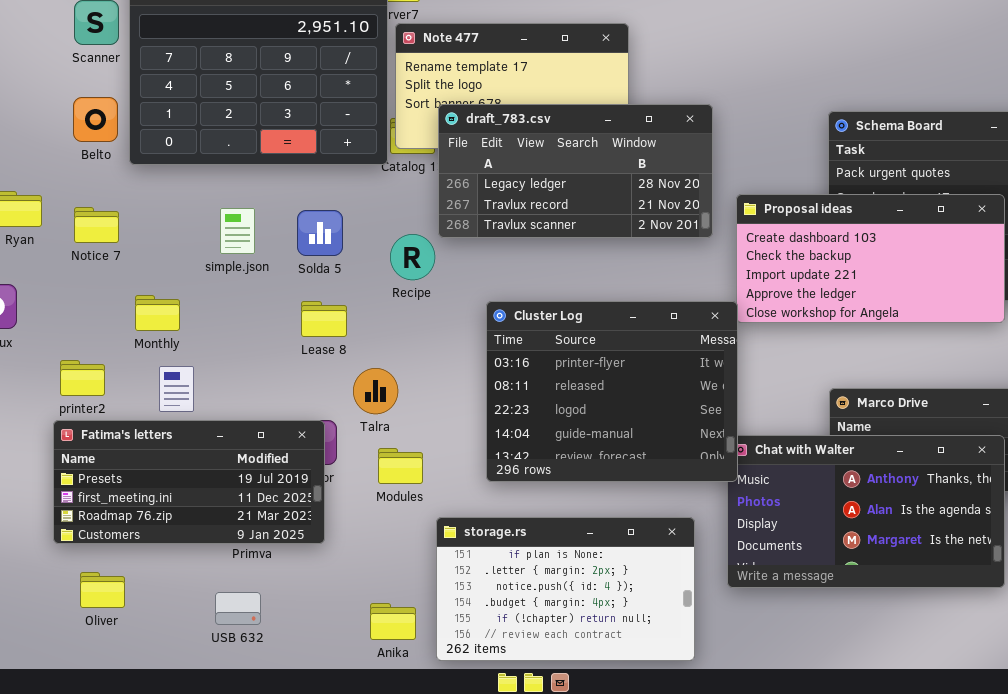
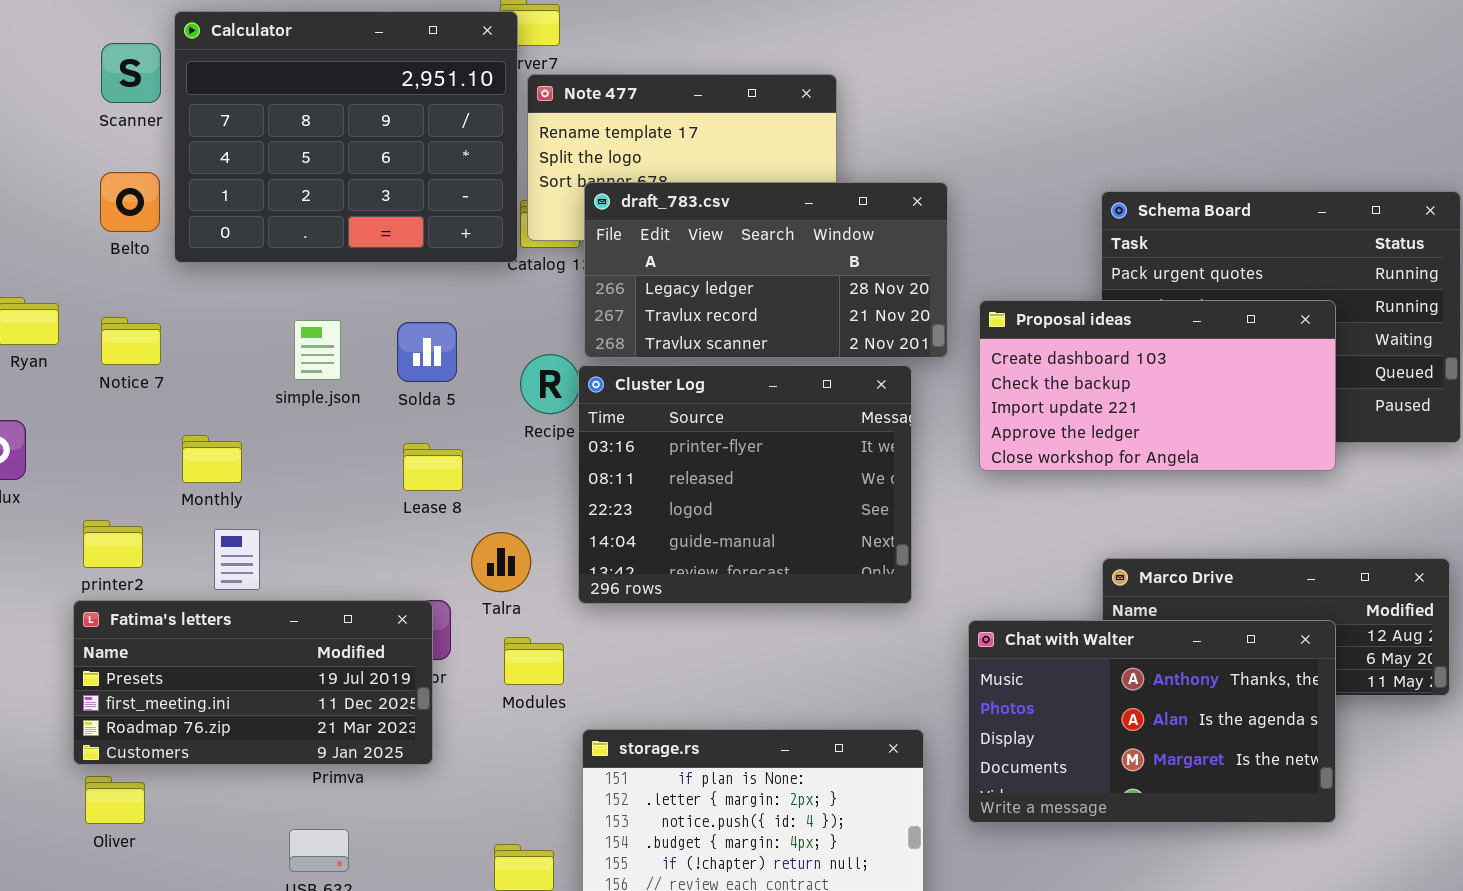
Cluster Log: [486,301,738,482] -> [578,365,912,604], moved
Oliver: [80,572,125,608] -> [85,776,145,824], moved

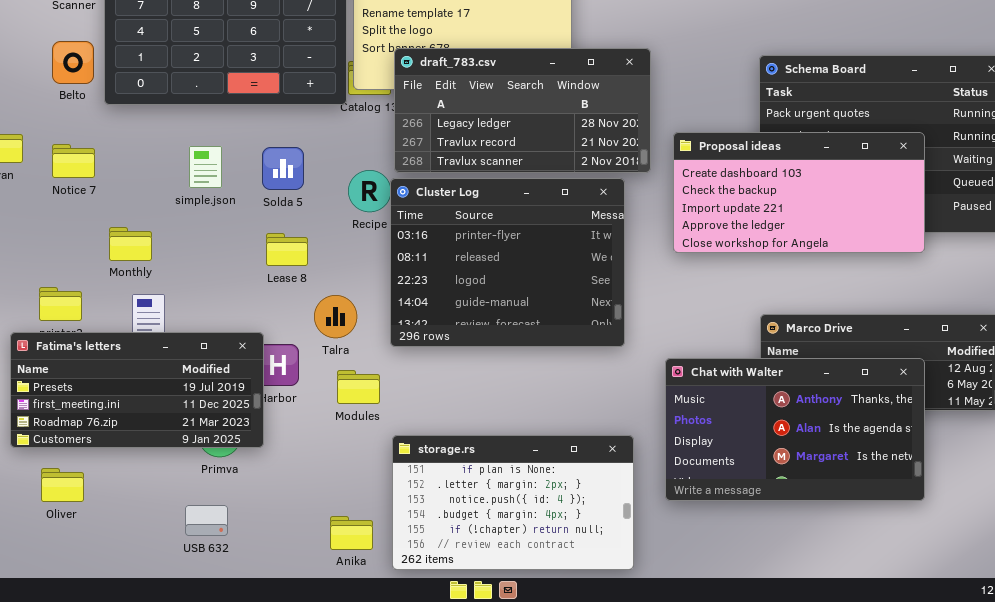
Fatima's letters: [73,600,433,765] -> [10,332,264,448], moved

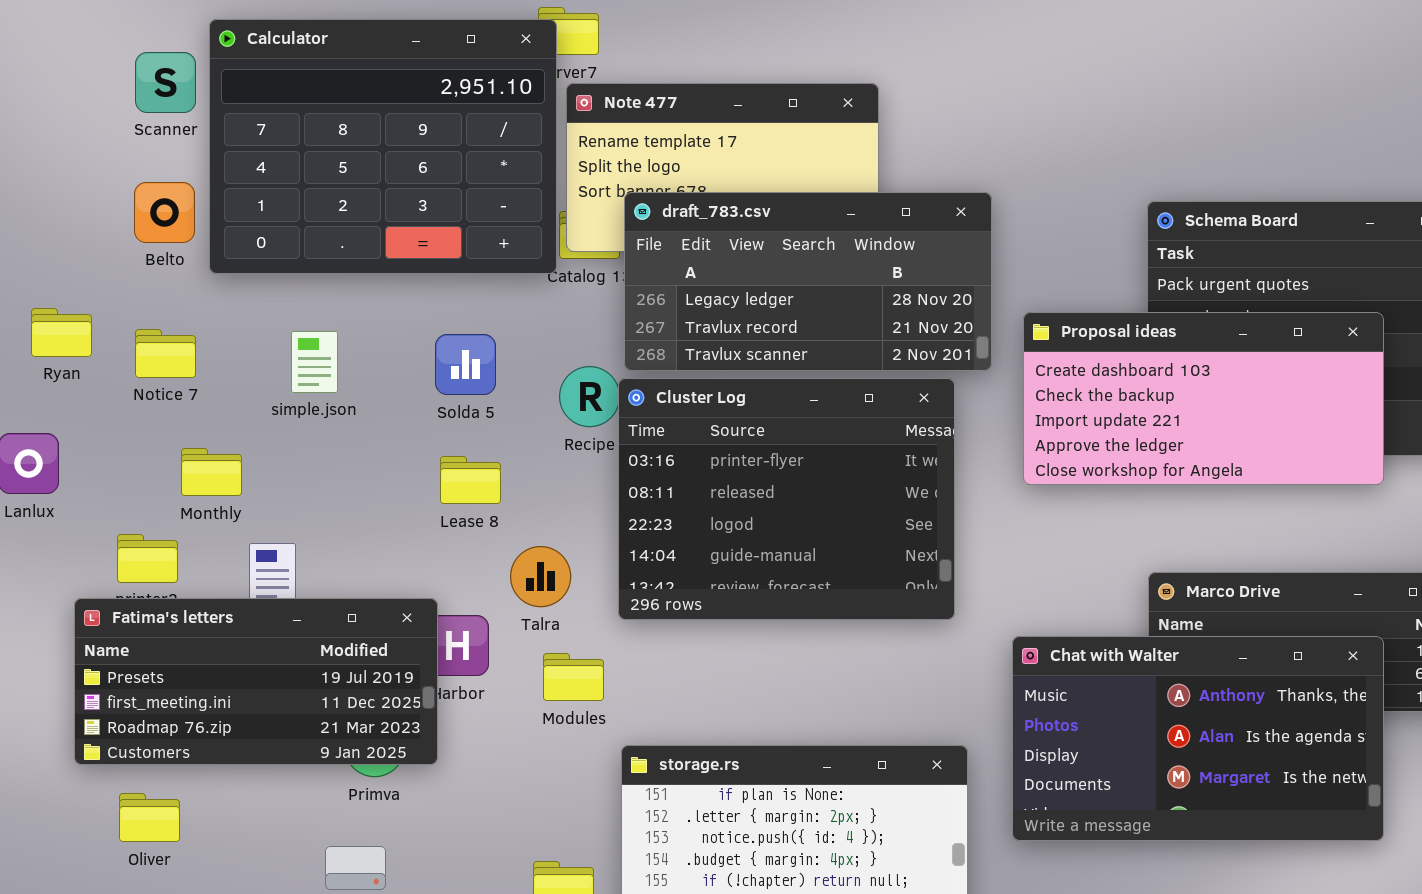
simple.json: [189,146,222,188] -> [291,331,338,393], moved
Monthly: [109,227,152,261] -> [181,448,242,496], moved

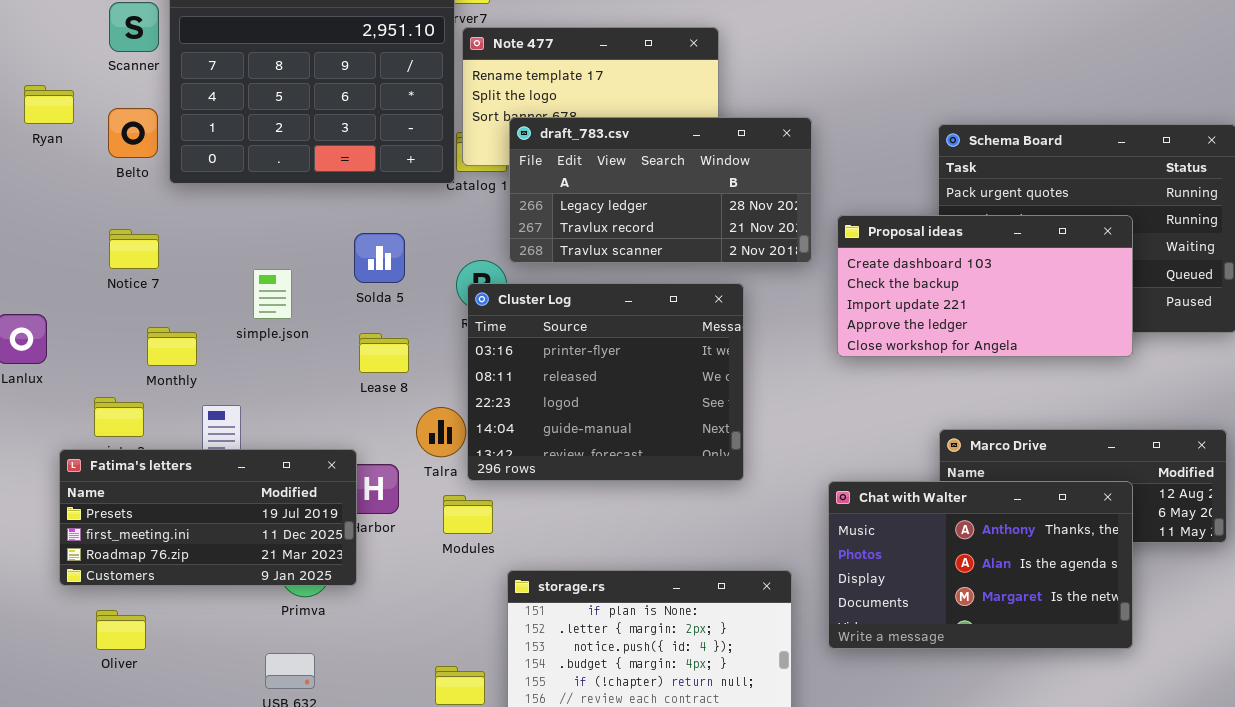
Ryan: [31,308,92,357] -> [24,85,74,124], moved
simple.json: [291,331,338,393] -> [253,269,292,319], moved
Cluster Log: [618,378,955,620] -> [467,283,744,481], moved

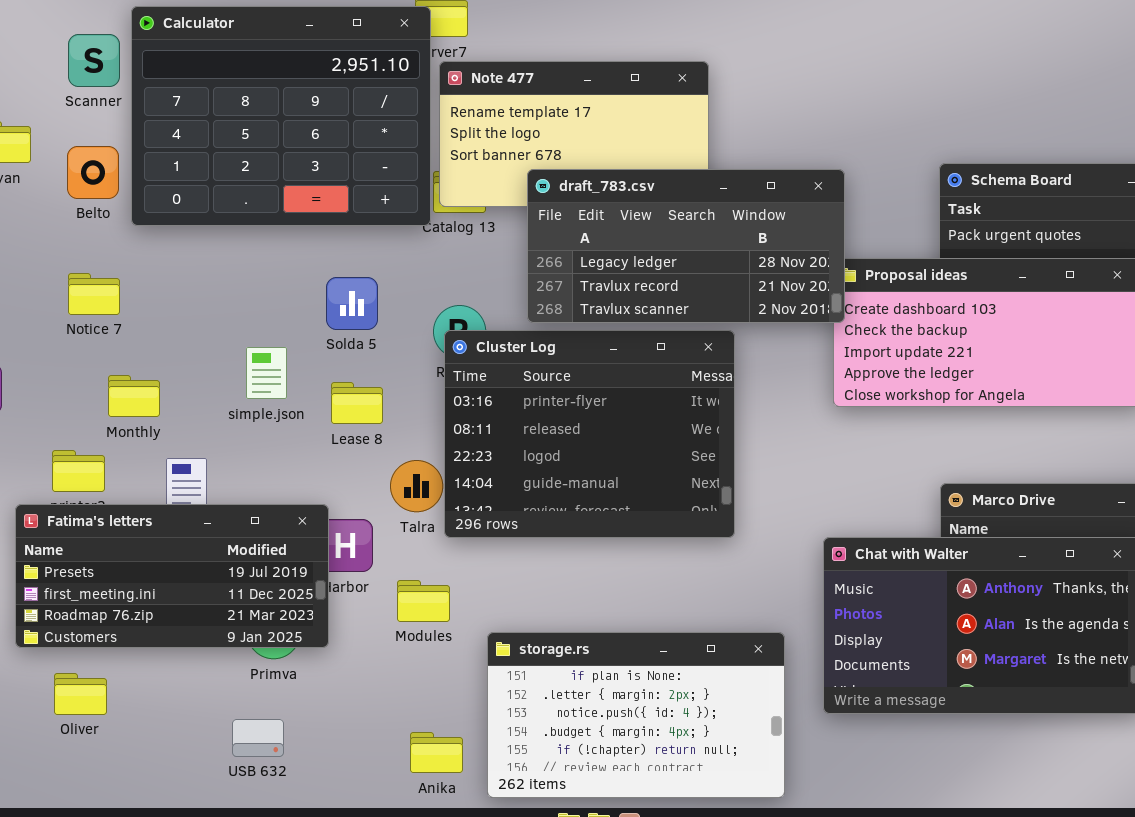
draft_783.csv: [509,117,812,263] -> [527,169,845,323], moved
simple.json: [253,269,292,319] -> [246,347,287,399], moved
Modules: [443,495,493,534] -> [397,580,450,622], moved

